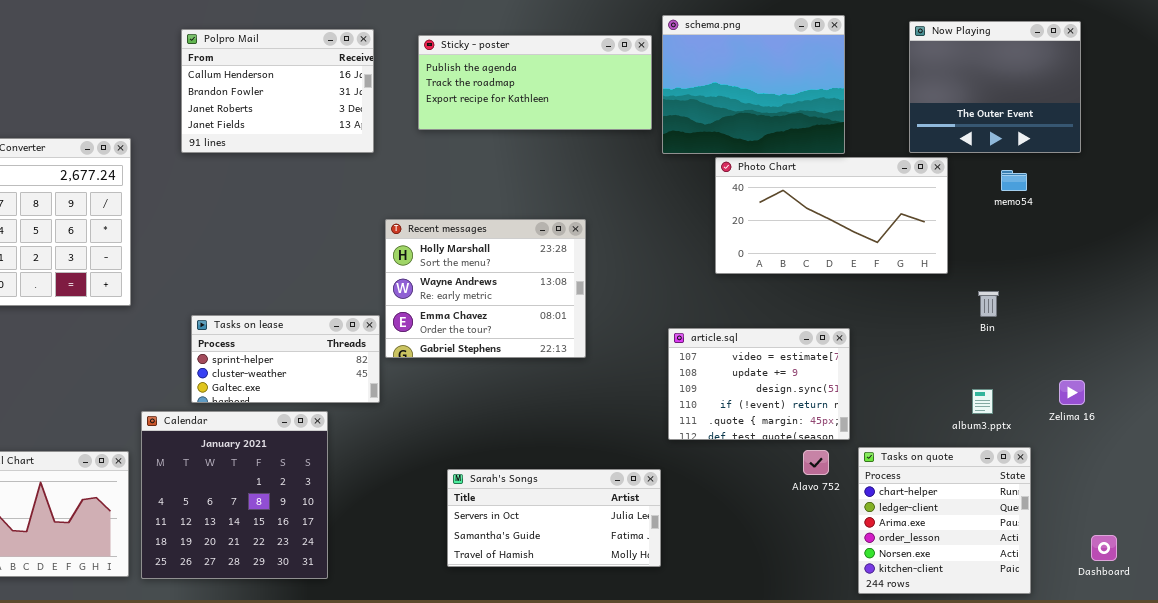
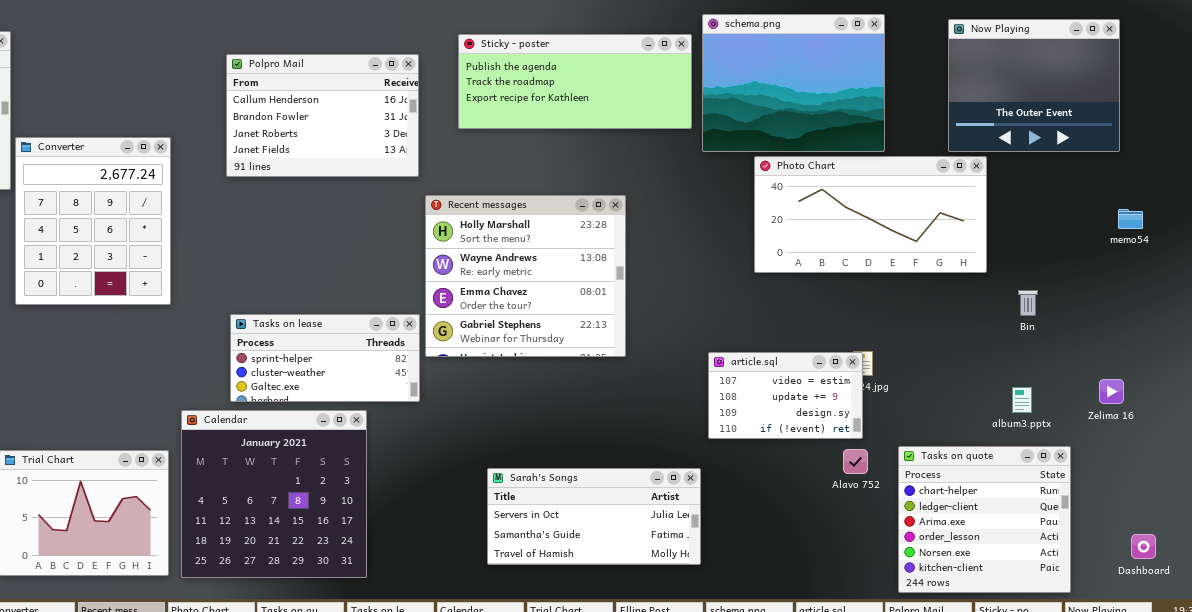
Polpro Mail: [181,29,374,153] -> [226,54,419,177], moved
memo54: [1001,170,1027,191] -> [1118,209,1143,229], moved
Recent messages: [385,219,586,358] -> [425,195,626,357], resized
article.sql: [668,328,850,440] -> [708,352,863,439], resized

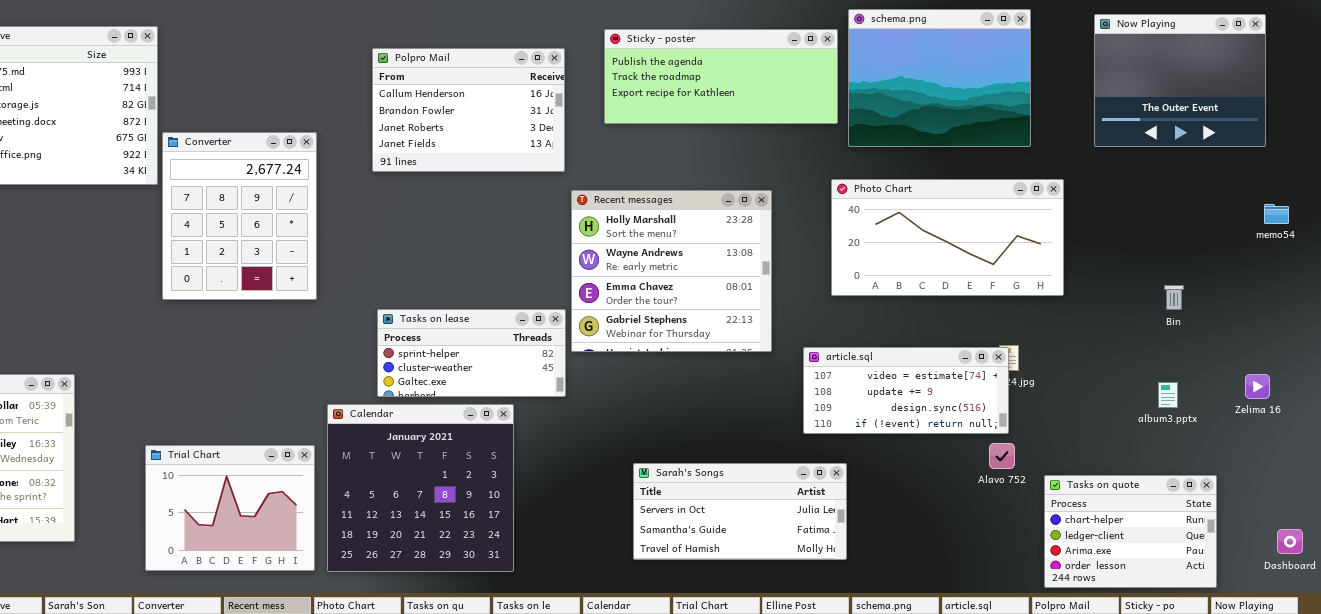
Photo Chart: [754,156,987,273] -> [831,179,1064,296], moved
article.sql: [708,352,863,439] -> [803,347,1009,434], resized
Tasks on quote: [898,446,1071,593] -> [1044,475,1217,588], resized

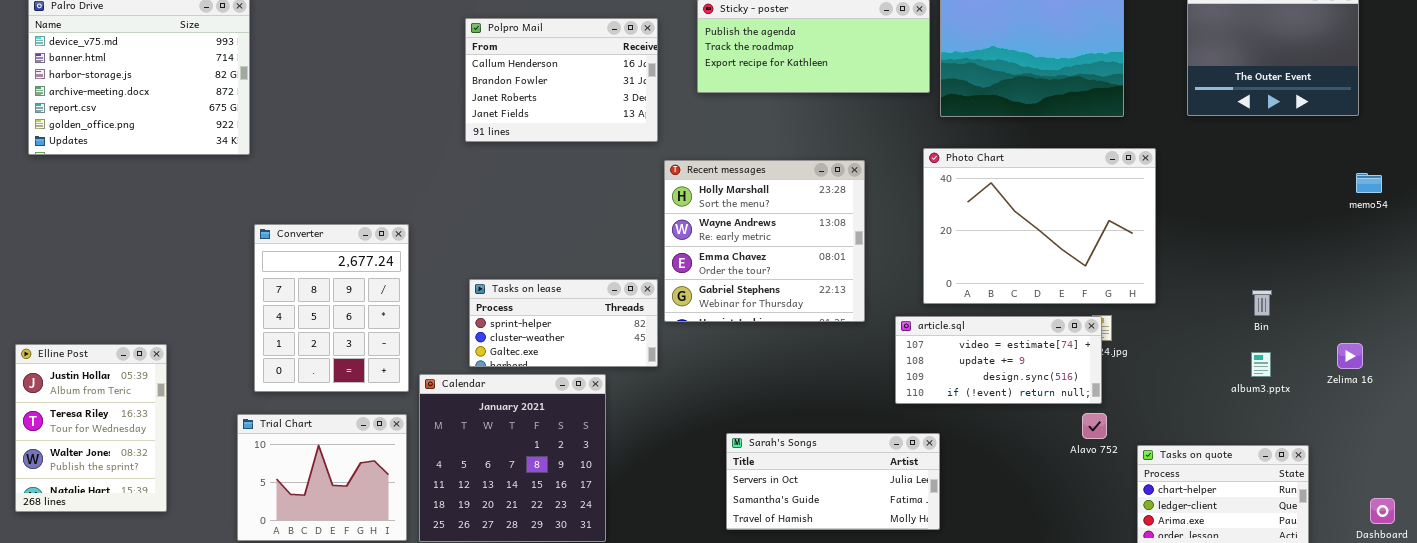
Converter: [162,132,317,300] -> [254,224,409,392], moved
Photo Chart: [831,179,1064,296] -> [923,148,1156,304], resized
Bin: [1164,285,1184,310] -> [1252,290,1272,316], moved

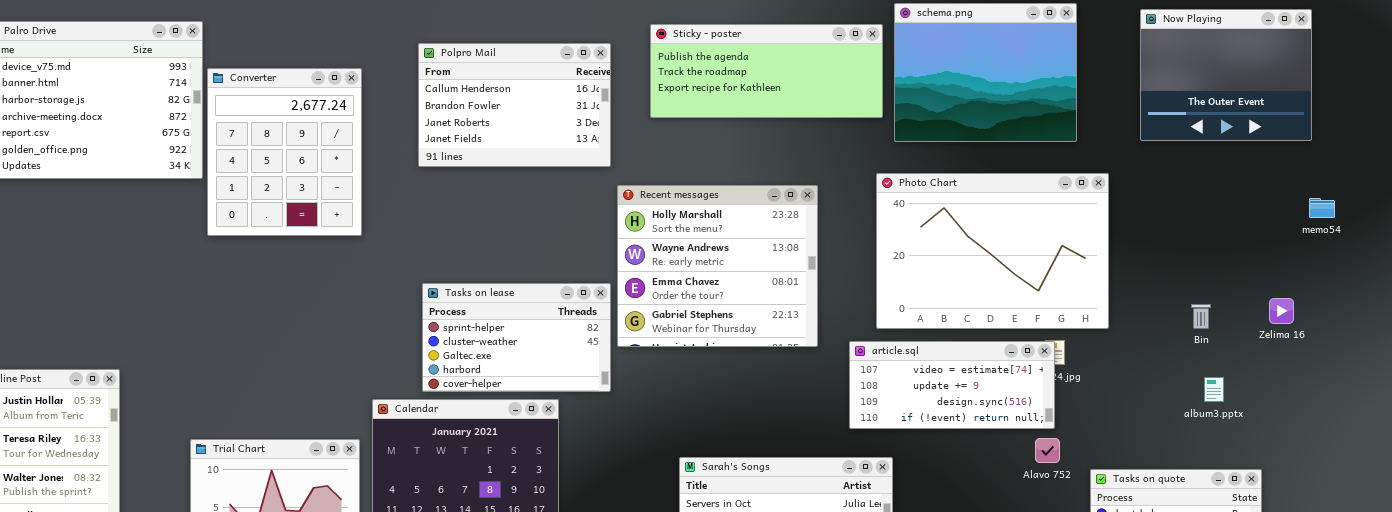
Converter: [254,224,409,392] -> [207,68,362,236], moved
Tasks on lease: [469,279,658,367] -> [422,283,611,392], resized
Bin: [1252,290,1272,316] -> [1191,304,1211,329], moved
Zelima 16: [1337,343,1363,369] -> [1269,298,1294,324], moved

